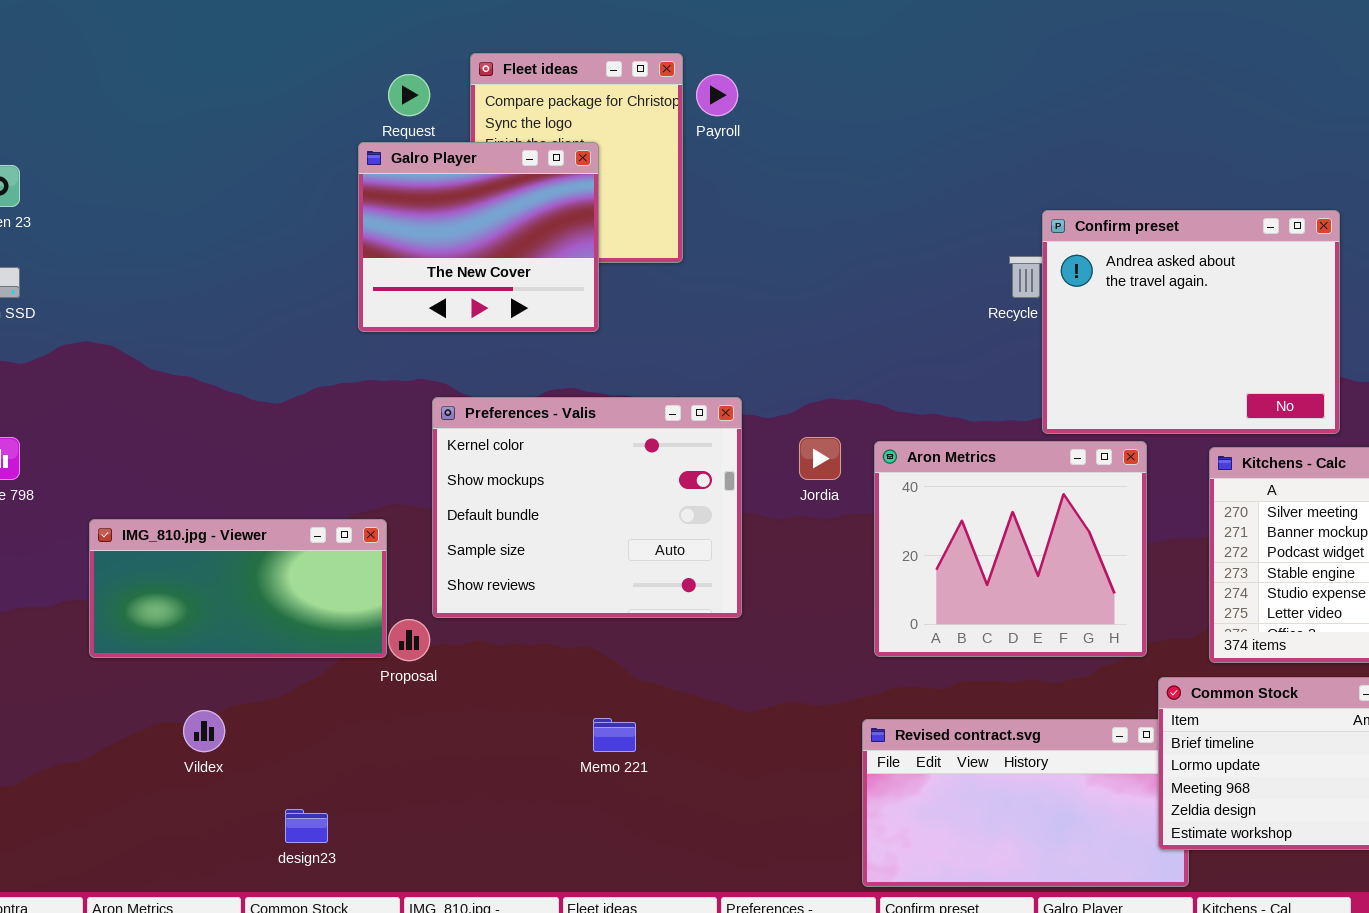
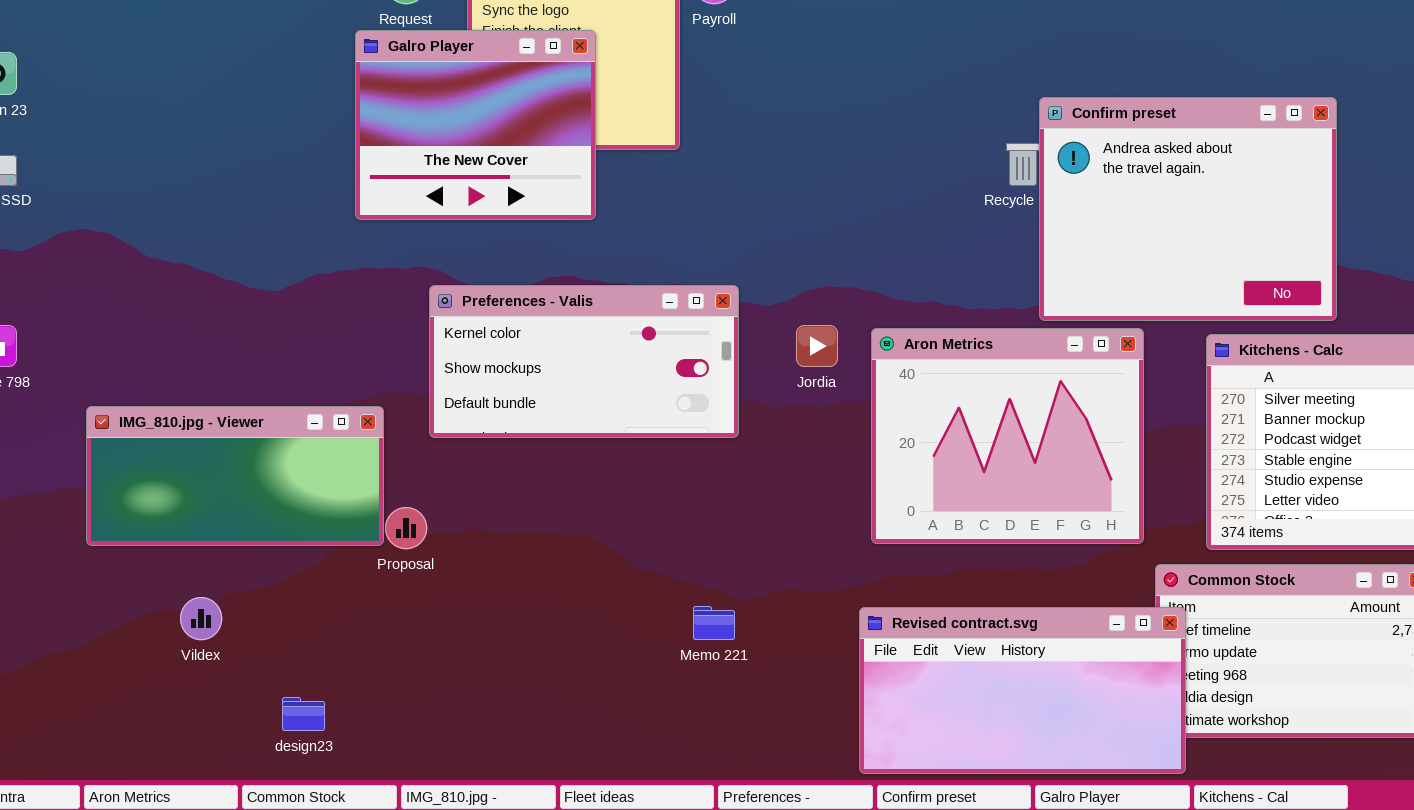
Preferences - Valis: [432,397,742,618] -> [429,285,739,438], resized
Memo 221: [593,718,636,752] -> [693,606,735,640], moved
Revised contract.svg: [862,719,1189,887] -> [859,607,1186,774], raised

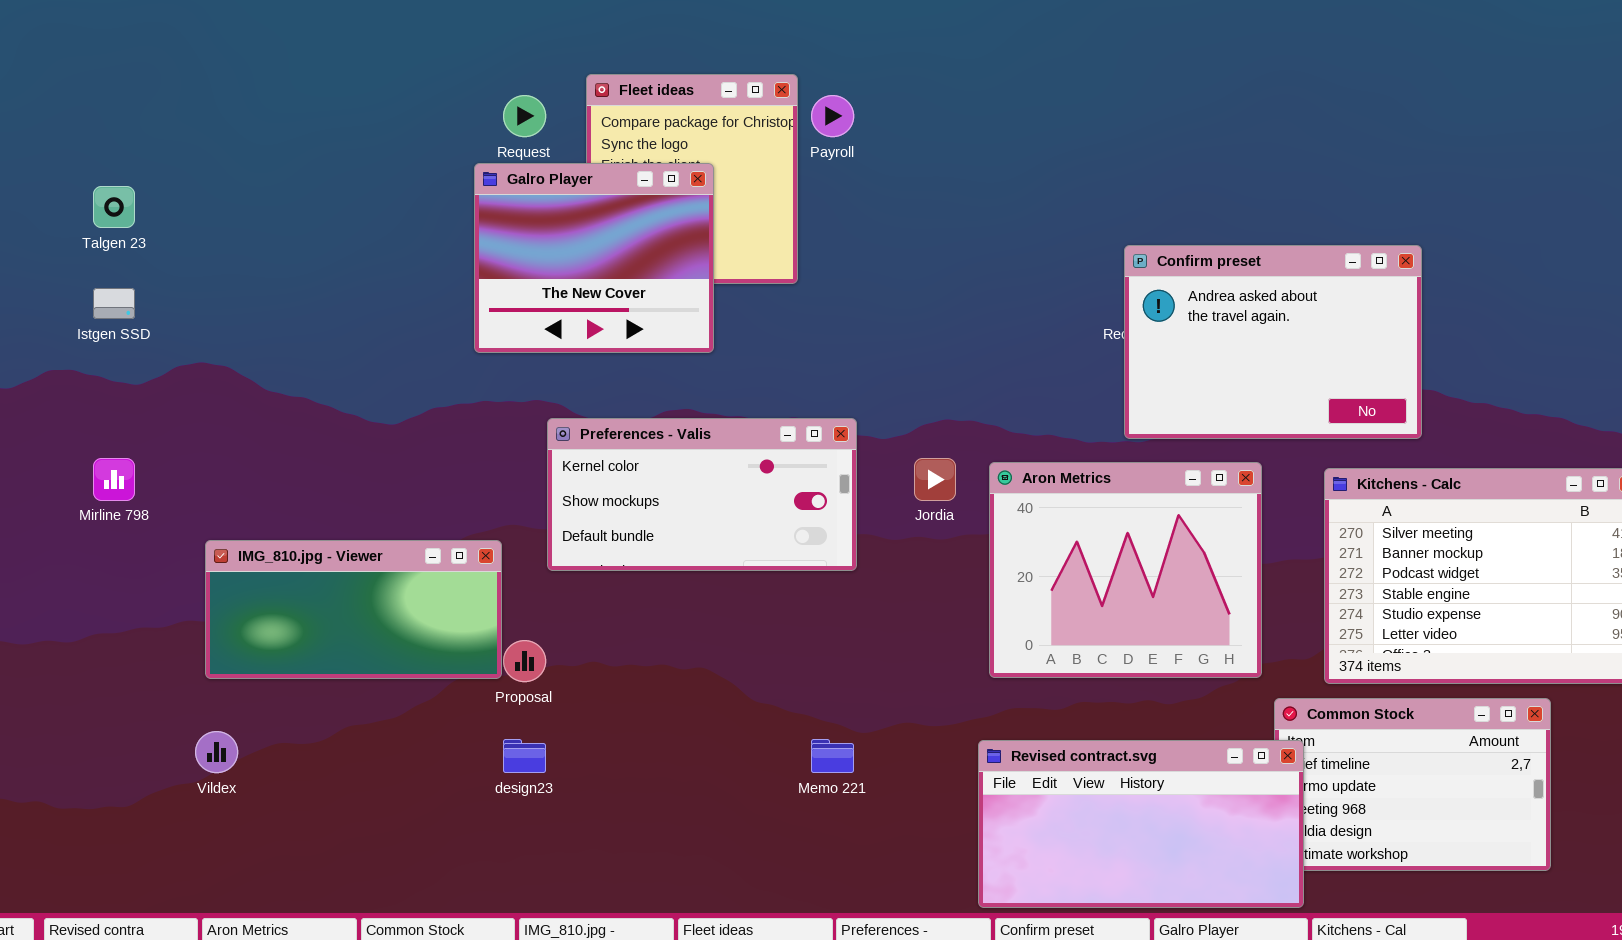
Confirm preset: [1039,97,1337,321] -> [1124,245,1422,439], moved, resized
Vildex: [180,597,222,640] -> [195,731,238,773], moved
design23: [282,697,325,731] -> [503,739,546,773], moved

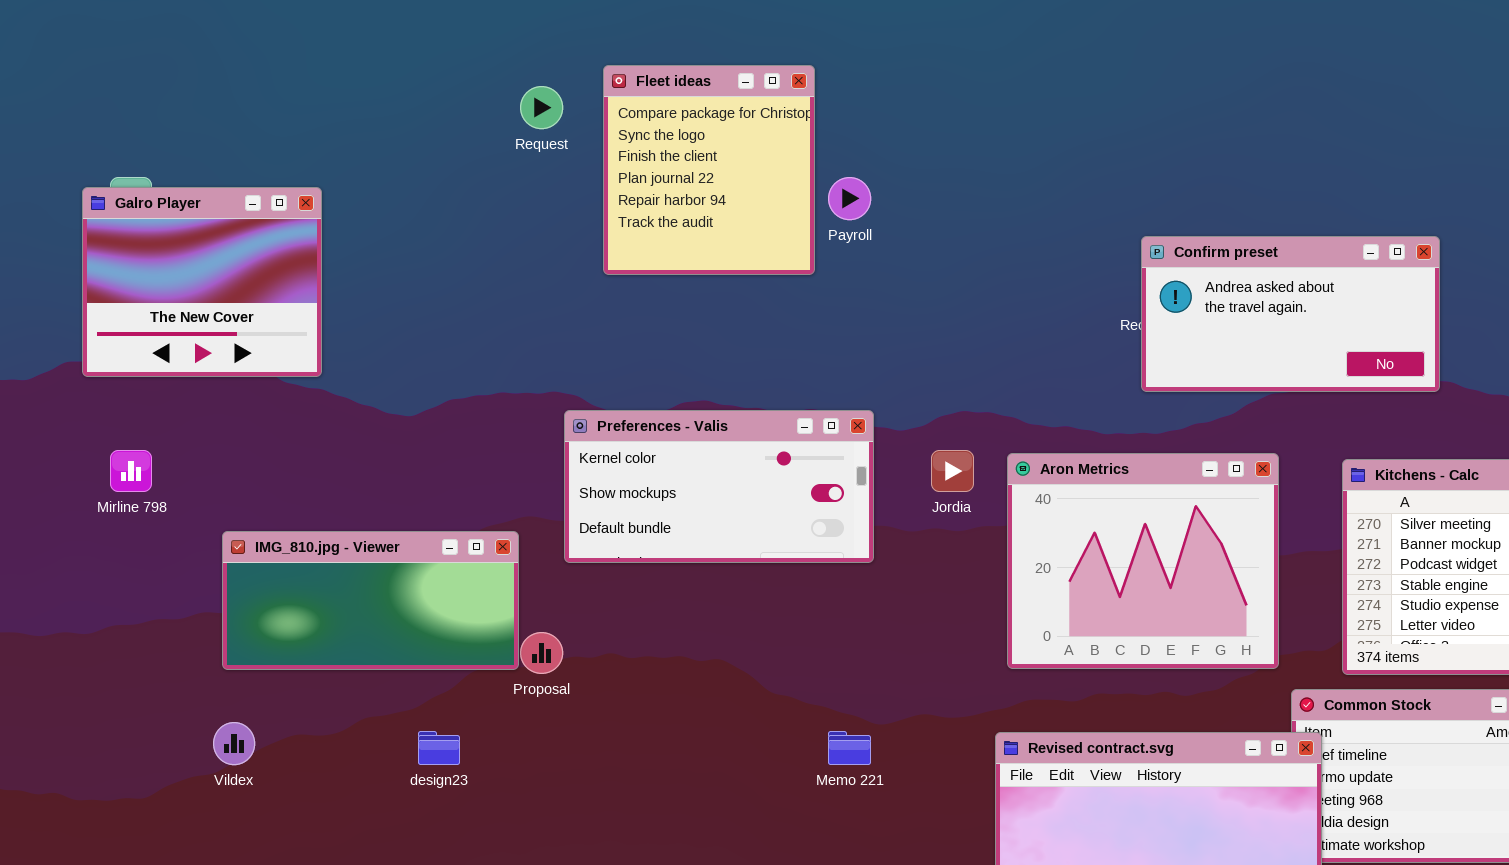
Payroll: [811,95,854,137] -> [828,177,871,220], moved
Galro Player: [474,163,714,353] -> [82,187,322,377], moved
Confirm preset: [1124,245,1422,439] -> [1141,236,1440,392], resized
design23: [503,739,546,773] -> [418,731,460,765], moved

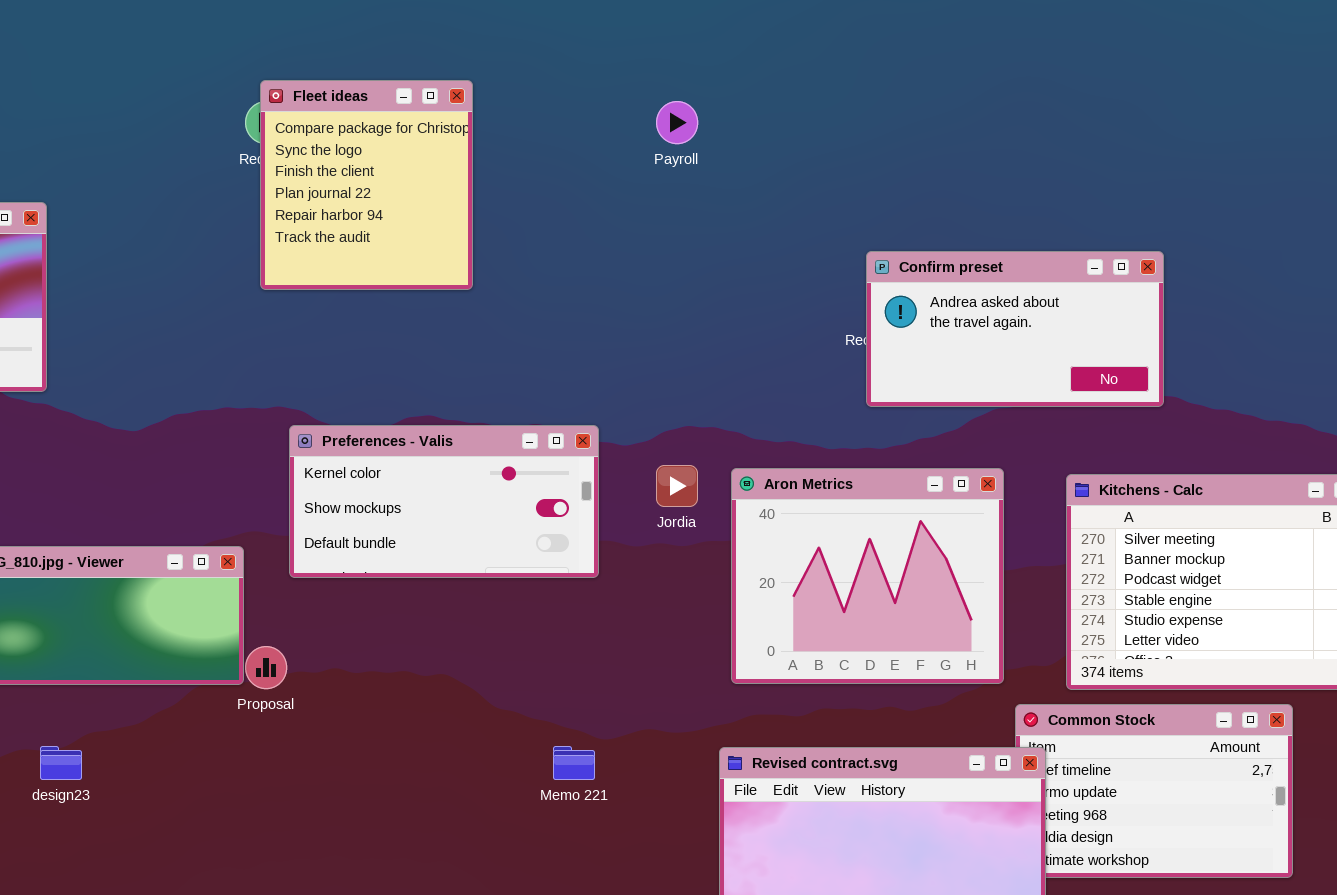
Fleet ideas: [603,65,815,275] -> [260,80,473,290], moved
Payroll: [828,177,871,220] -> [656,101,698,144], moved
design23: [418,731,460,765] -> [40,746,82,780], moved

